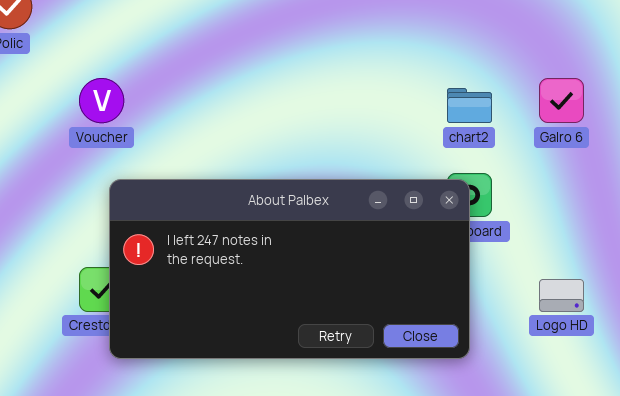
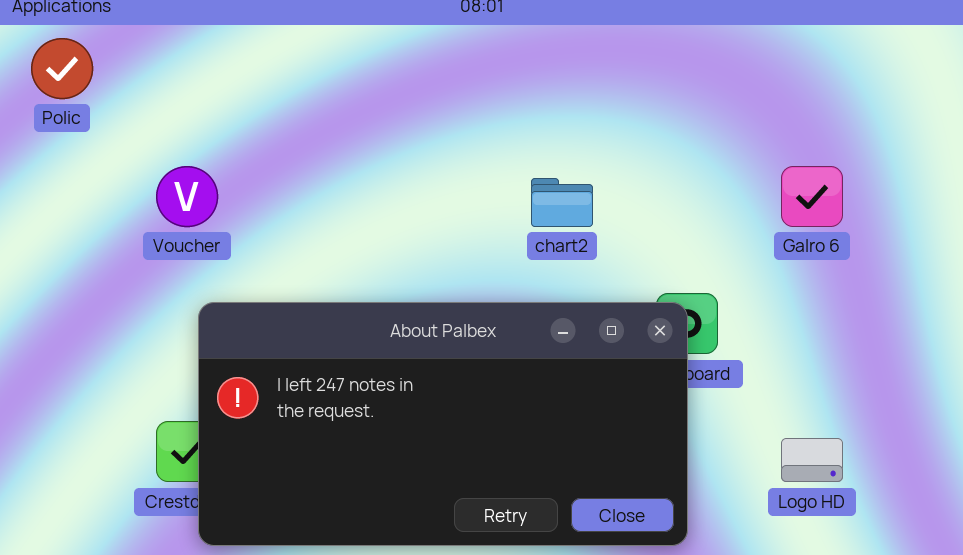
chart2: [447,88,492,123] -> [531,178,593,227], moved

